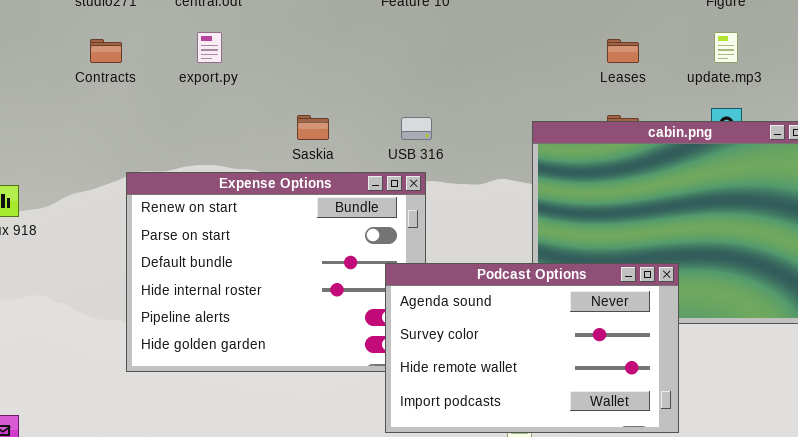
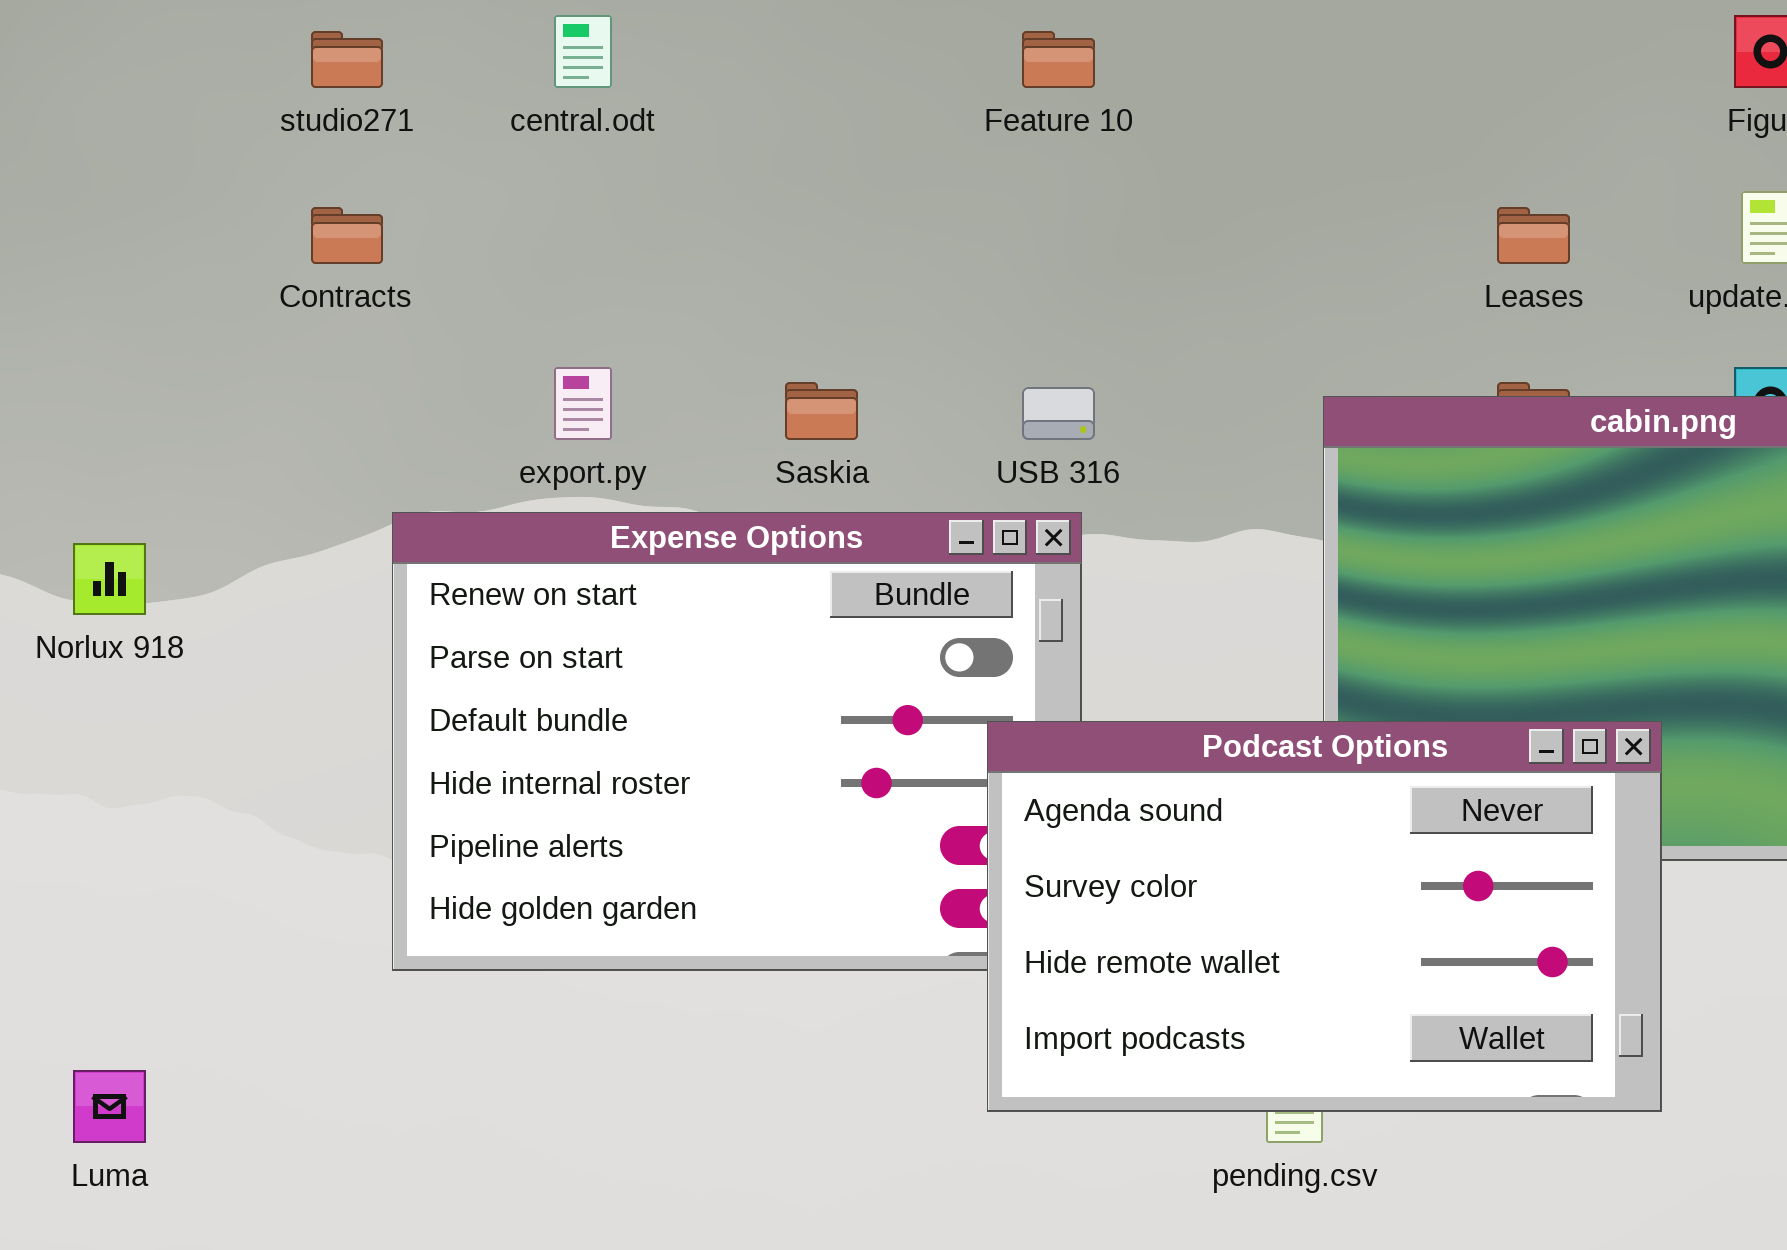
export.py: [197,32,222,63] -> [554,367,612,440], moved

